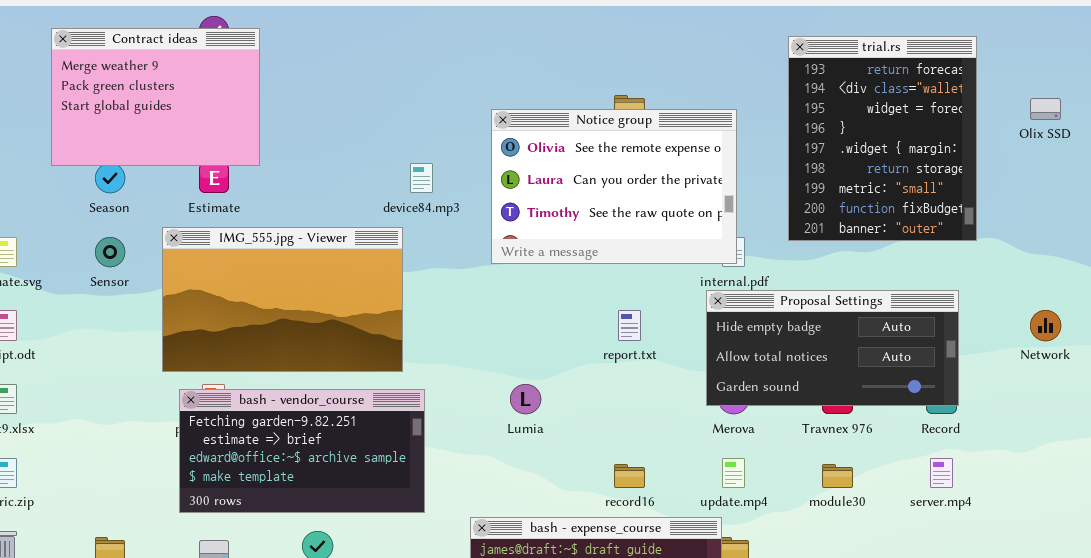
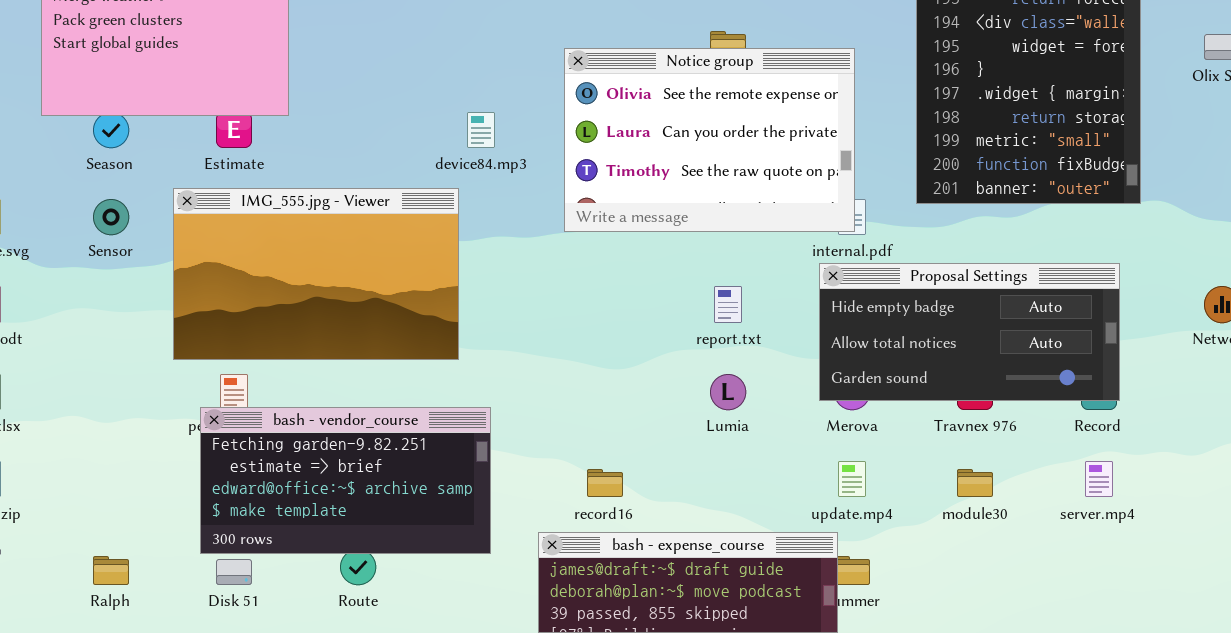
Lumia: [510,384,541,414] -> [710,374,746,410], moved
bash - vendor_course: [179,389,425,513] -> [200,407,491,554], moved
record16: [614,464,645,488] -> [587,469,623,497], moved

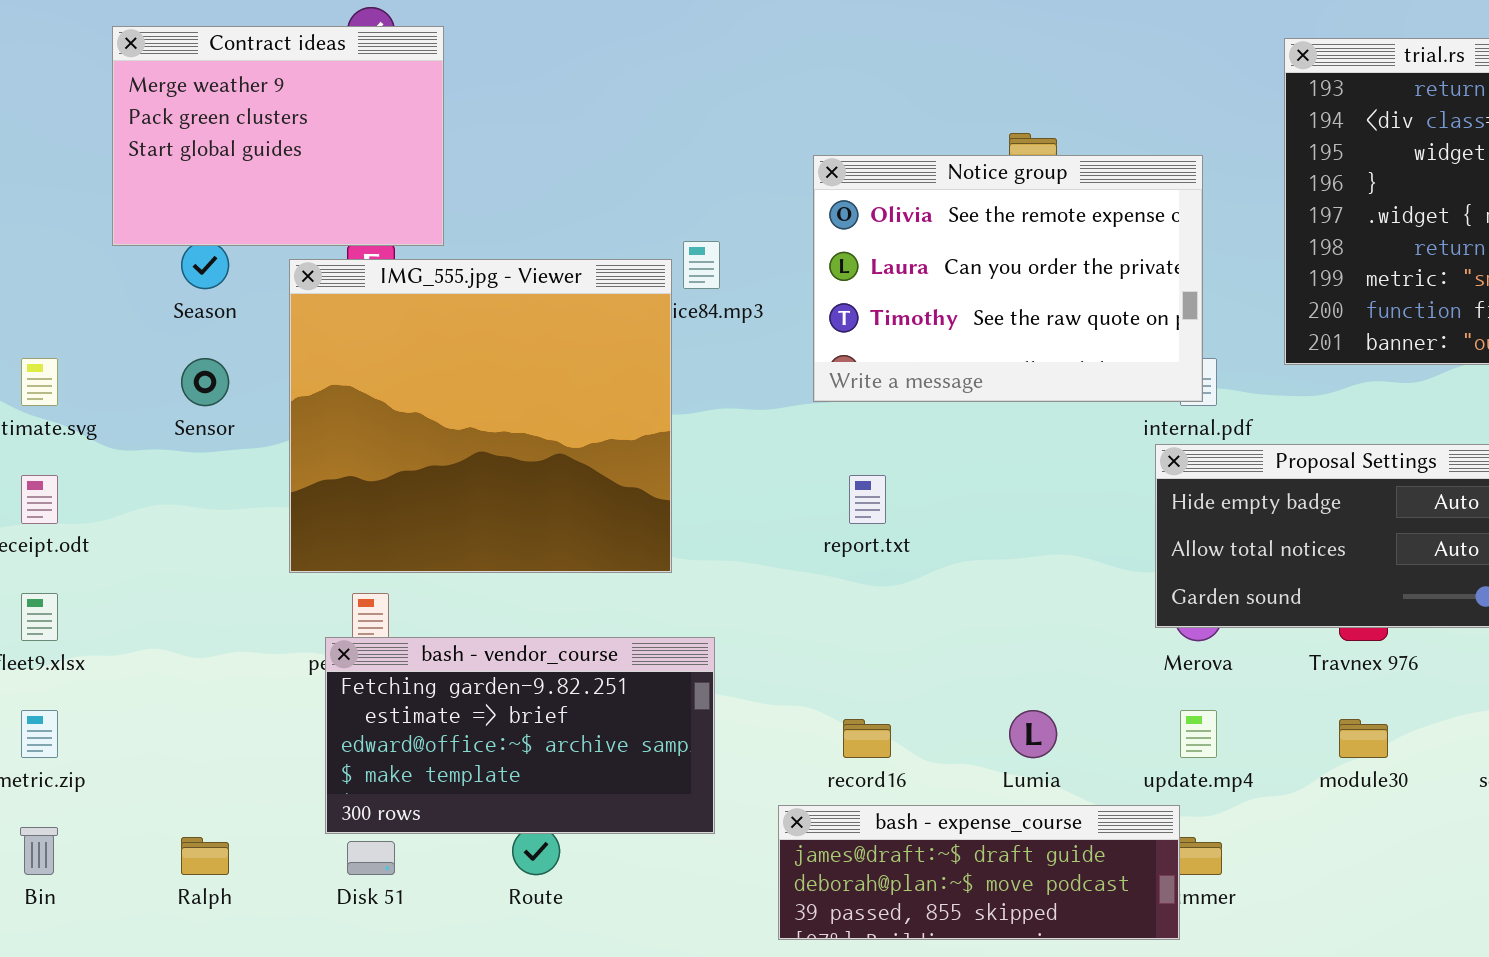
IMG_555.jpg - Viewer: [173,188,459,360] -> [289,259,672,573], resized
report.txt: [714,286,742,323] -> [849,475,886,524], moved
Lumia: [710,374,746,410] -> [1009,710,1057,758], moved

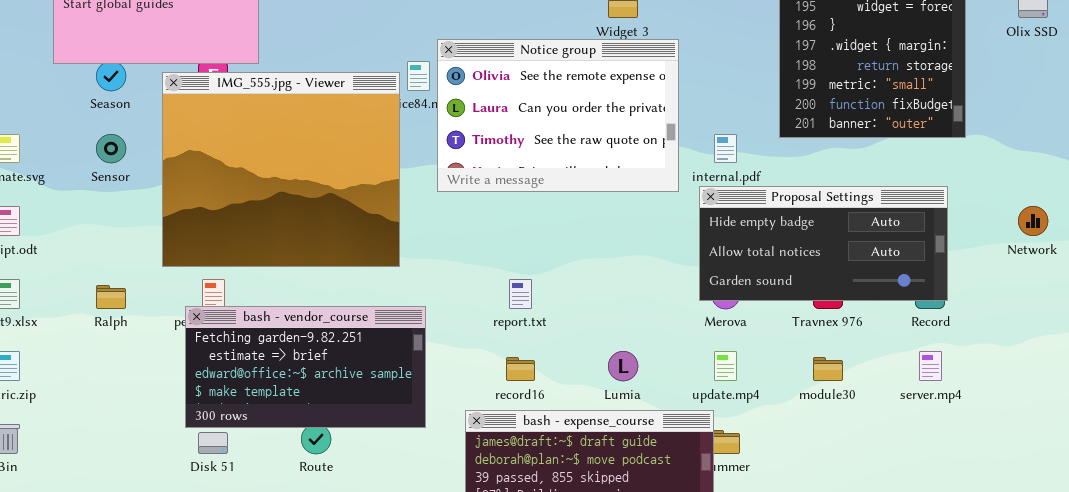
Notice group: [813,155,1203,402] -> [437,39,679,192], moved
report.txt: [849,475,886,524] -> [509,279,532,309], moved
Ralph: [181,837,229,875] -> [96,285,126,309], moved

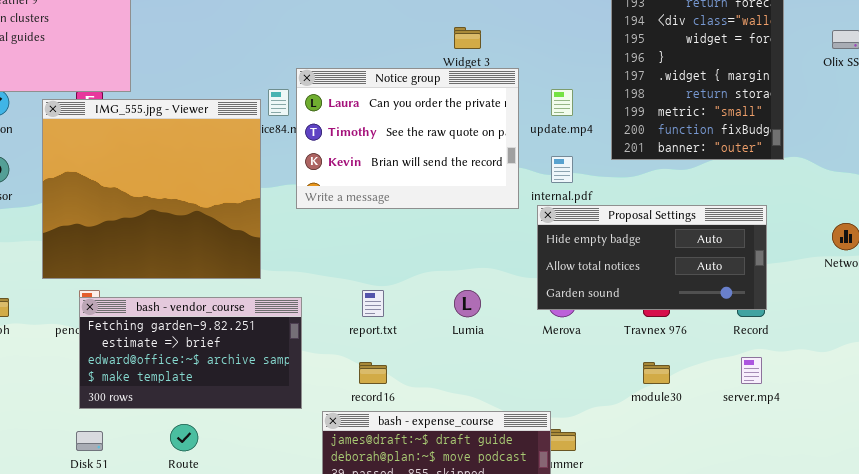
Notice group: [437,39,679,192] -> [296,68,519,209], scrolled down 1 row
bash - vendor_course: [185,306,426,428] -> [79,297,302,409], moved
Lumia: [608,351,638,381] -> [454,290,481,317], moved
update.mp4: [714,351,737,381] -> [551,89,573,116], moved

